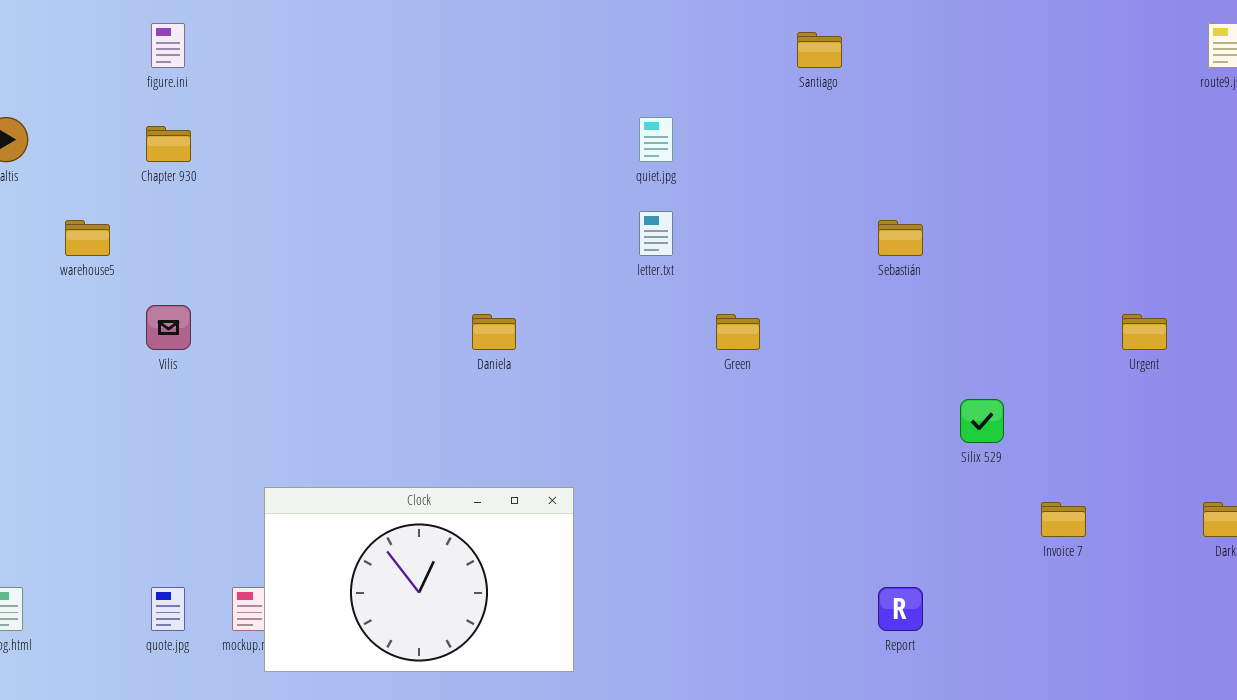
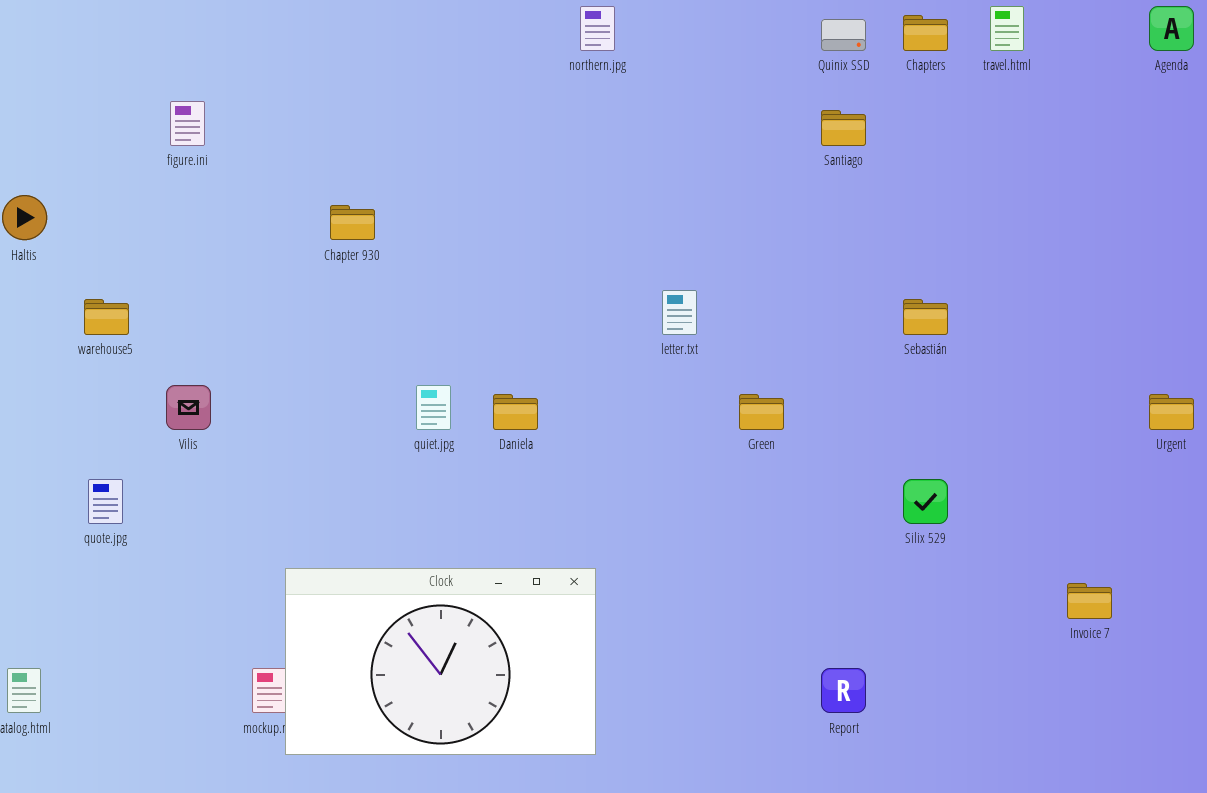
quiet.jpg: [639,117,673,162] -> [416,385,451,430], moved
Chapter 930: [146,126,191,162] -> [330,205,375,240], moved
Silix 529: [960,399,1004,443] -> [903,479,948,524], moved
quote.jpg: [151,587,185,631] -> [88,479,123,524], moved
Report: [878,587,923,631] -> [821,668,866,713], moved

